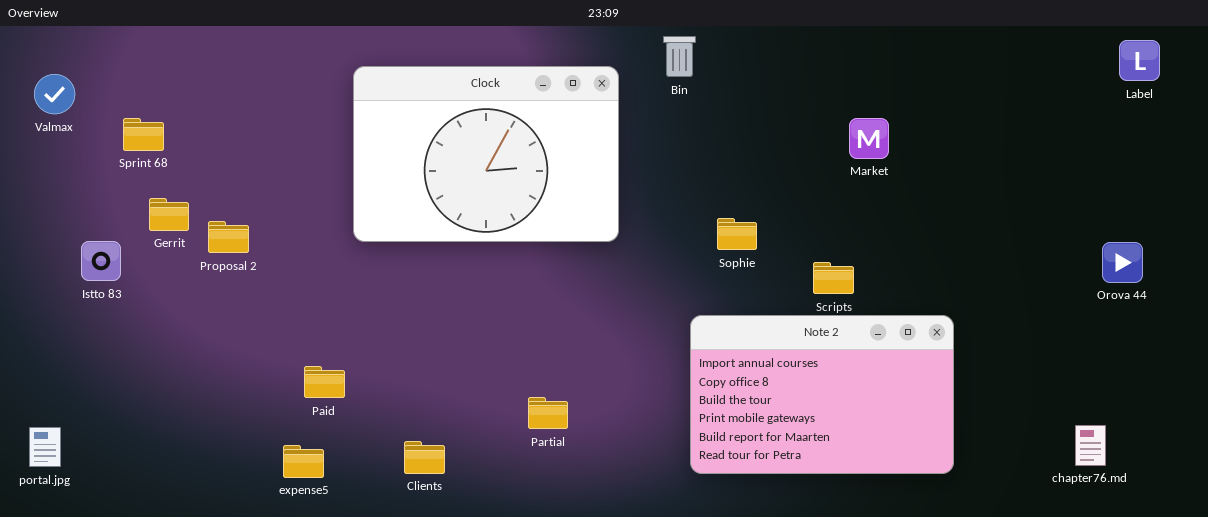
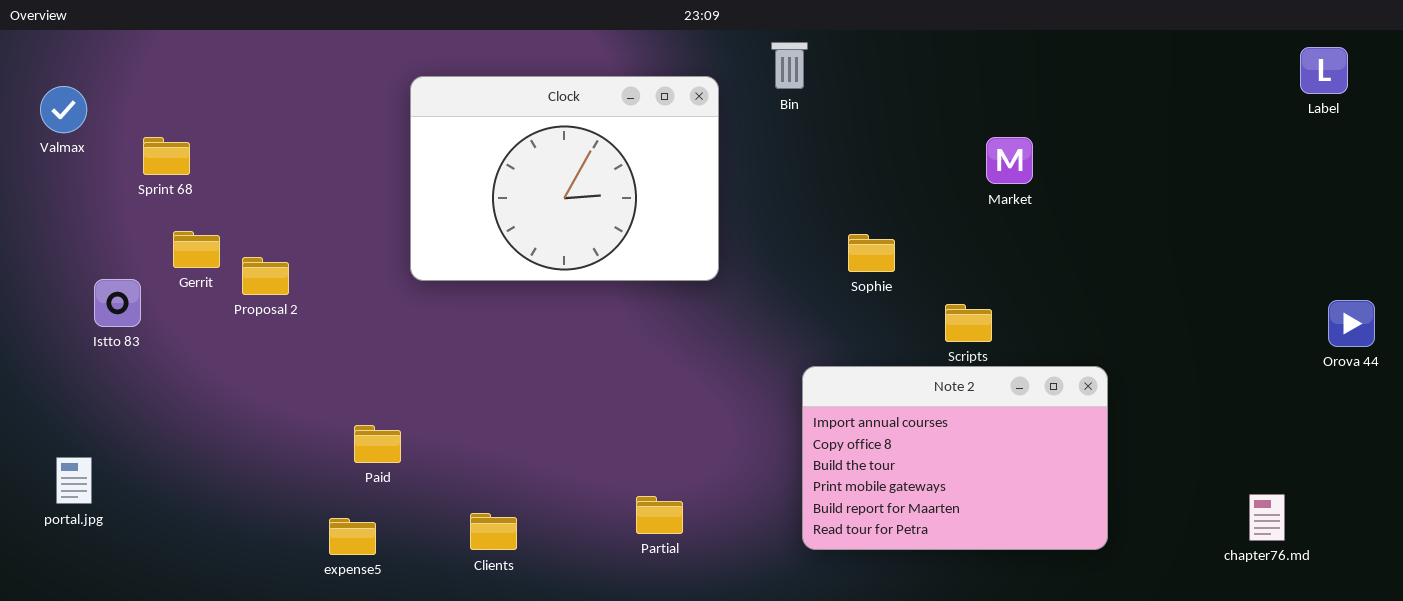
Sophie: [717,218,757,250] -> [848,234,895,272], moved
Orova 44: [1102,242,1143,283] -> [1328,300,1375,347], moved
Partial: [528,397,568,429] -> [636,496,683,534], moved
portal.jpg: [29,427,61,467] -> [56,457,92,504], moved

